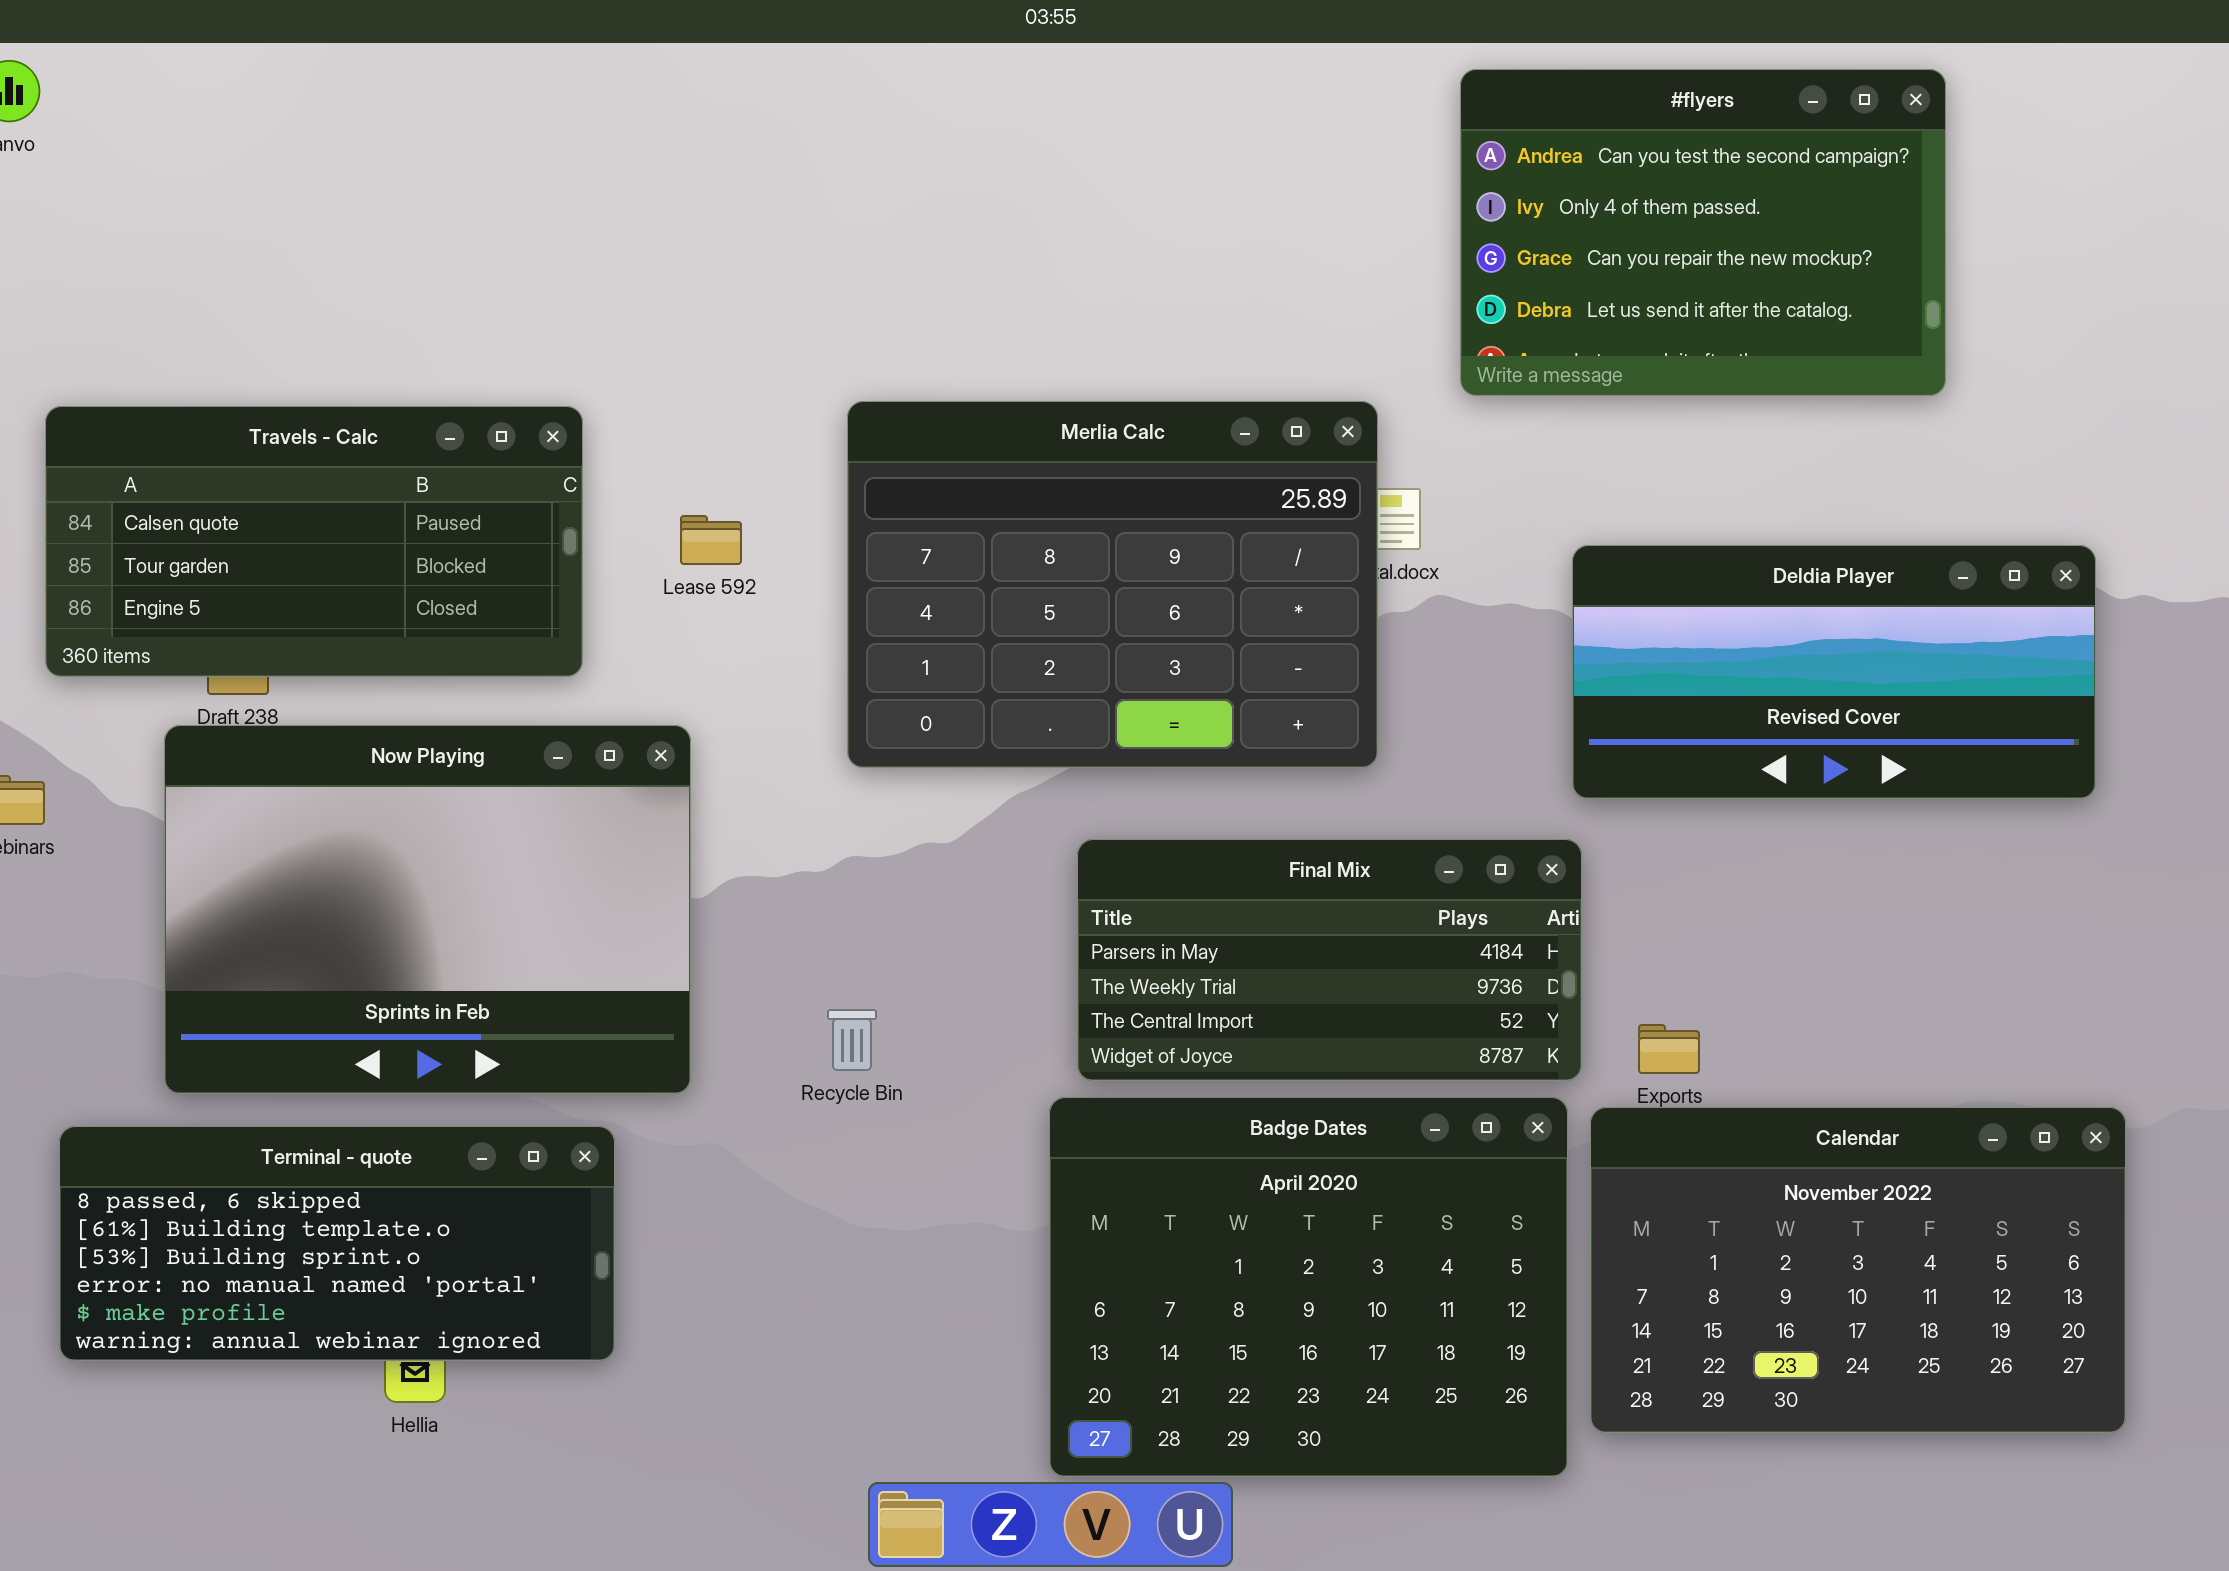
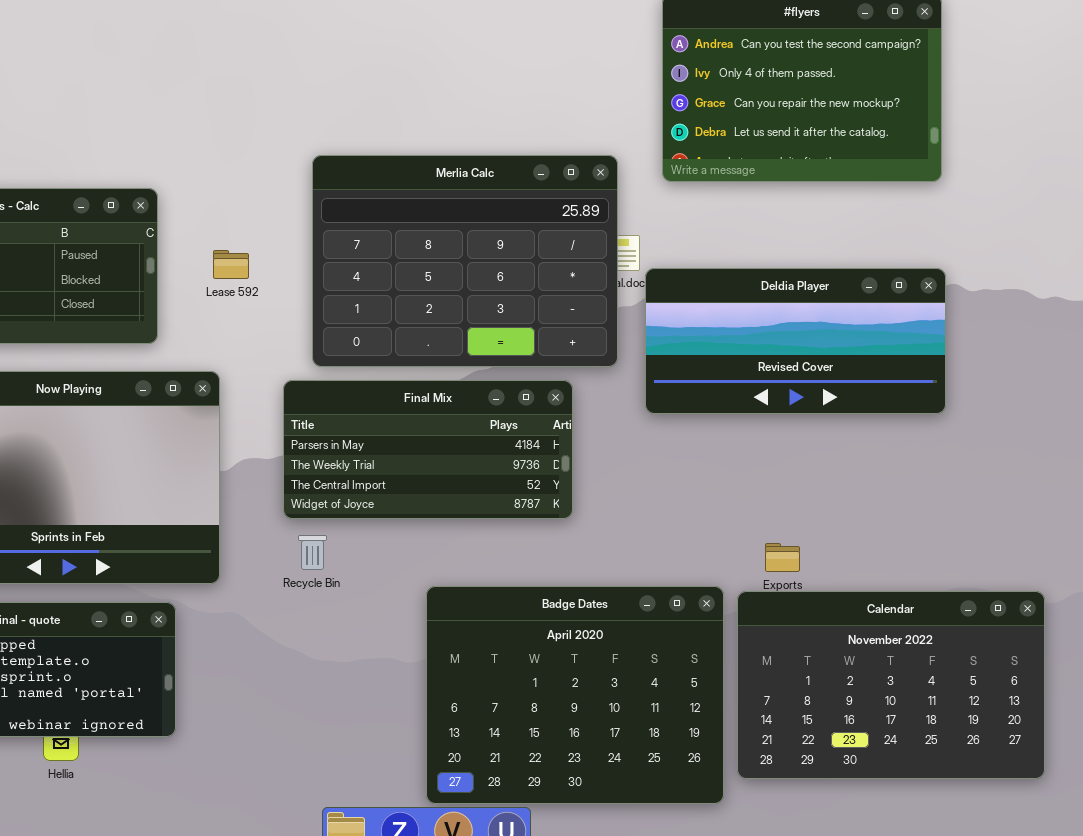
Merlia Calc: [847,401,1378,768] -> [312,155,618,367], moved
Deldia Player: [1572,545,2096,799] -> [645,268,946,414], moved
Final Mix: [1077,839,1582,1081] -> [283,380,573,519], moved

